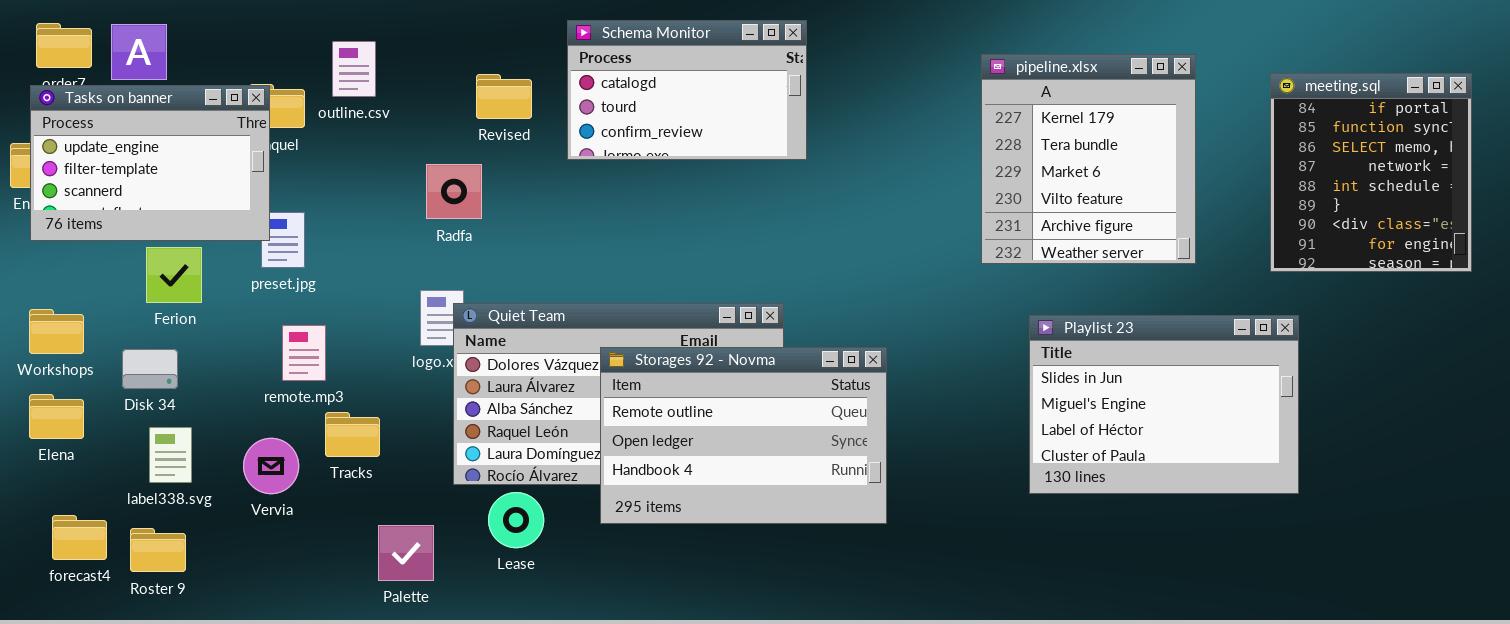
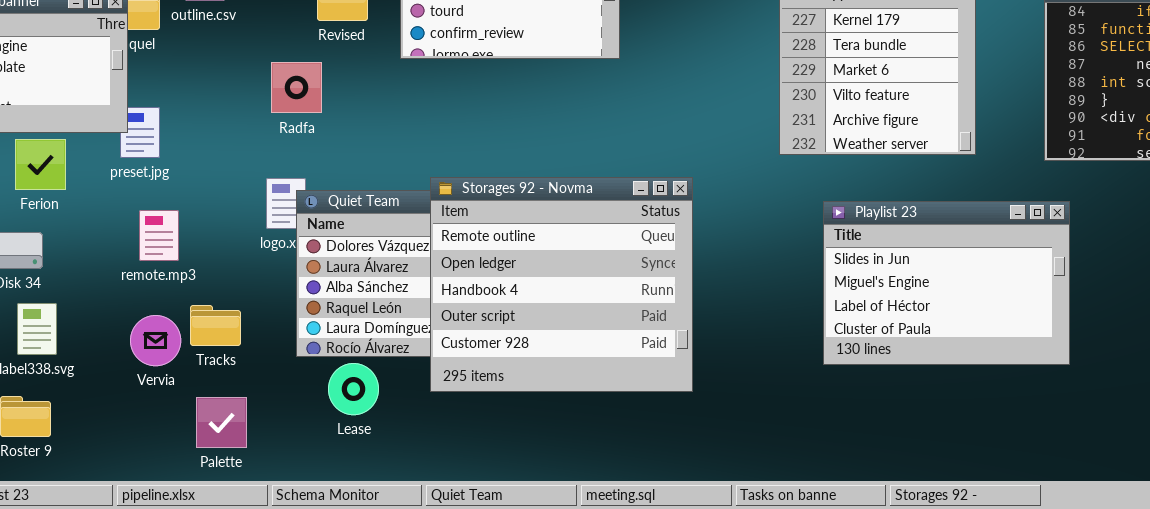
Storages 92 - Novma: [600,347,887,524] -> [430,177,693,392], resized
Tracks: [325,412,380,457] -> [190,305,241,346], moved
Vervia: [243,438,299,494] -> [130,315,181,366], moved
Palette: [378,525,434,581] -> [196,397,247,448], moved

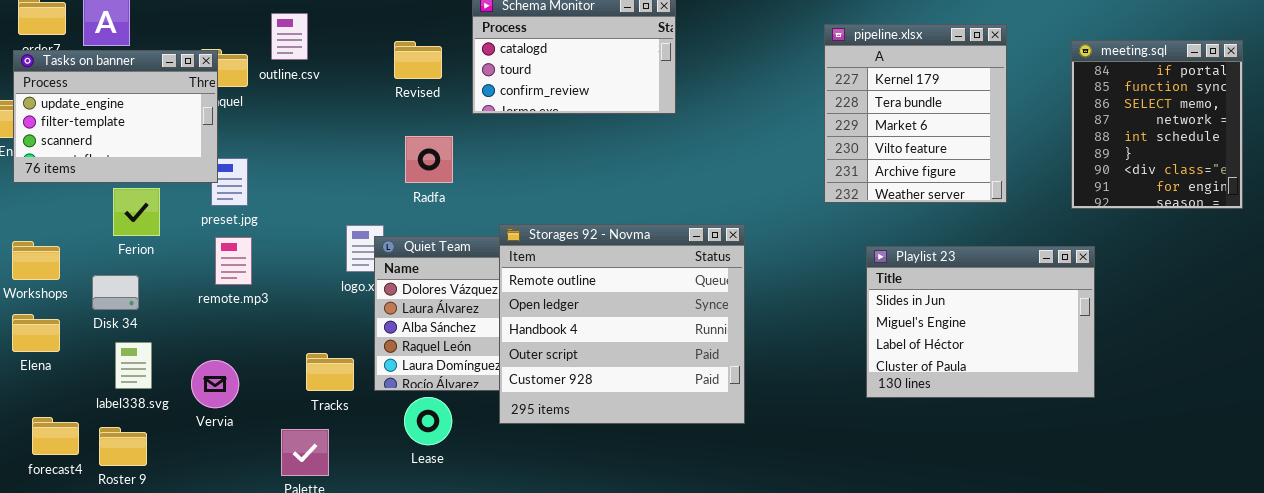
Radfa: [271,62,322,113] -> [405,136,453,183], moved
remote.mp3: [139,210,179,261] -> [215,237,252,285], moved
Tracks: [190,305,241,346] -> [306,353,354,391], moved
Vervia: [130,315,181,366] -> [191,360,239,408], moved

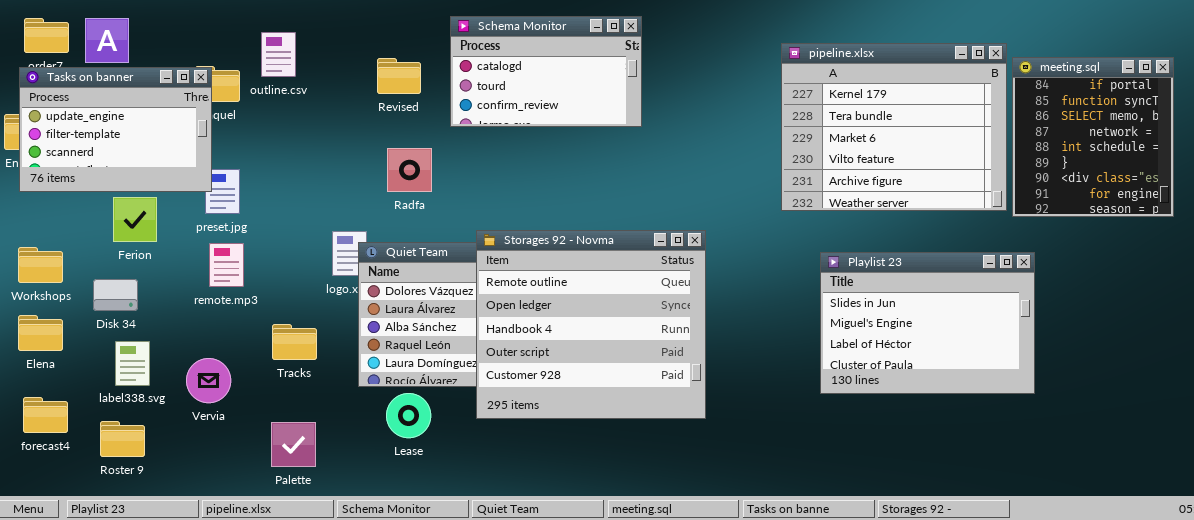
pipeline.xlsx: [824,24,1007,203] -> [781,43,1007,211], resized
Tracks: [306,353,354,391] -> [272,324,317,360], moved
forecast4: [32,417,79,455] -> [23,397,68,433], moved

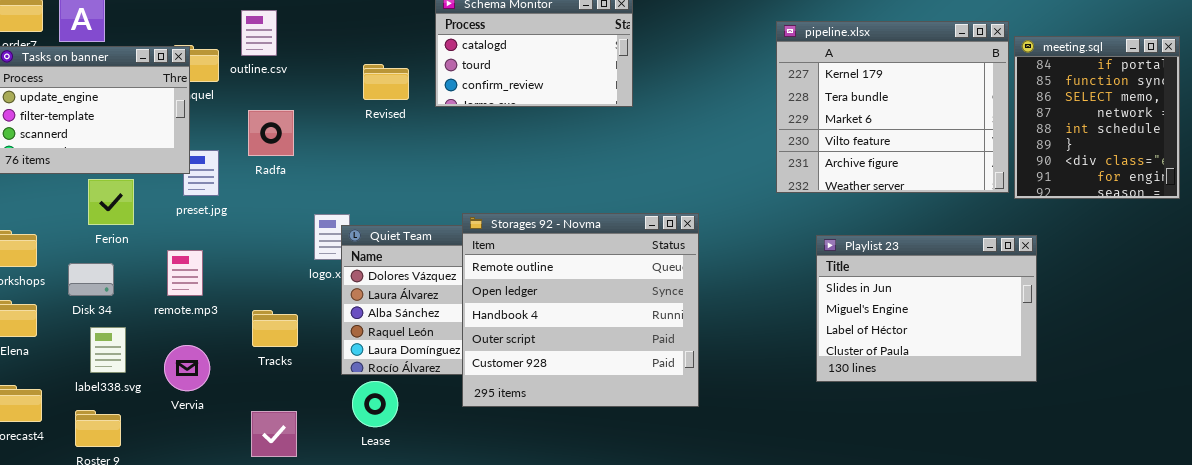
Revised: [377,58,421,94] -> [363,64,409,100], moved
Radfa: [387,148,432,192] -> [248,110,294,156], moved
remote.mp3: [209,243,244,287] -> [167,250,203,296], moved
Lease: [386,393,431,438] -> [352,381,398,427], moved

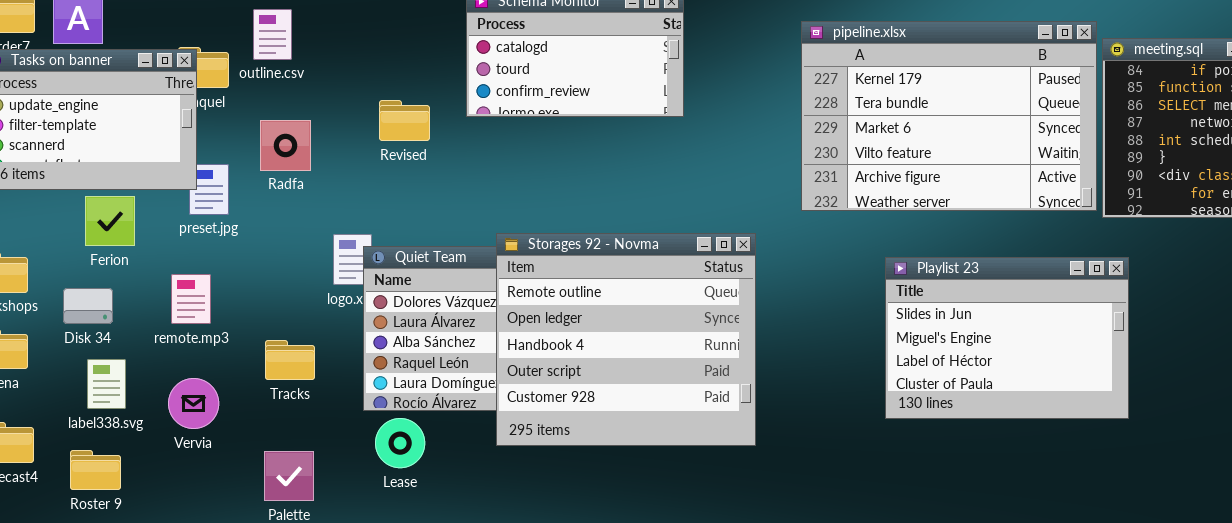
pipeline.xlsx: [776,21,1009,193] -> [801,21,1097,211], resized
Revised: [363,64,409,100] -> [379,100,430,141], moved

